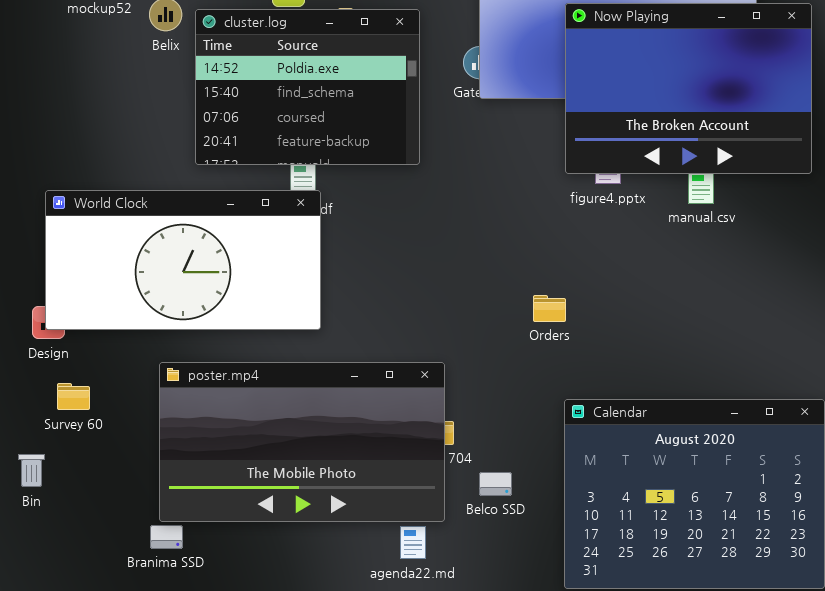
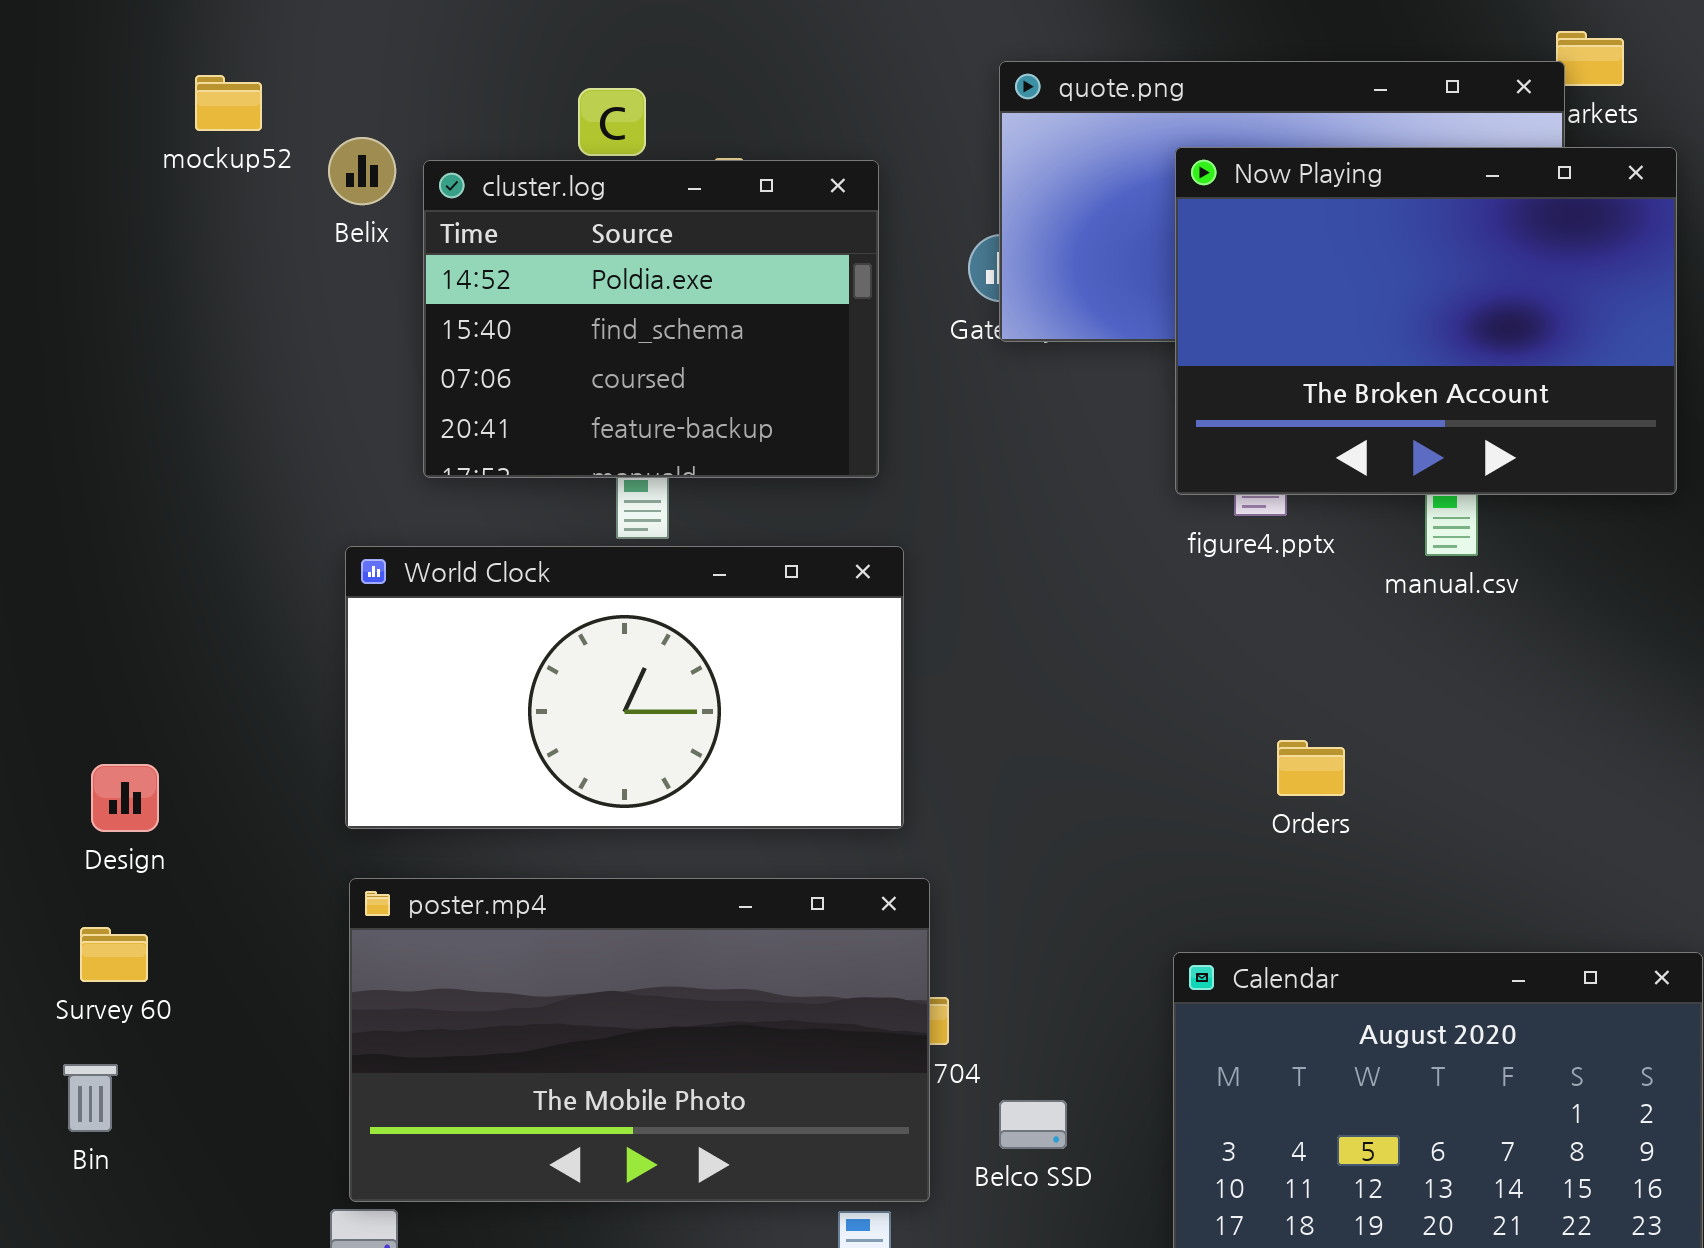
World Clock: [45,190,321,330] -> [345,546,904,829], moved
Orders: [533,295,566,322] -> [1277,740,1345,796], moved
Survey 60: [57,383,90,410] -> [80,927,148,982], moved

